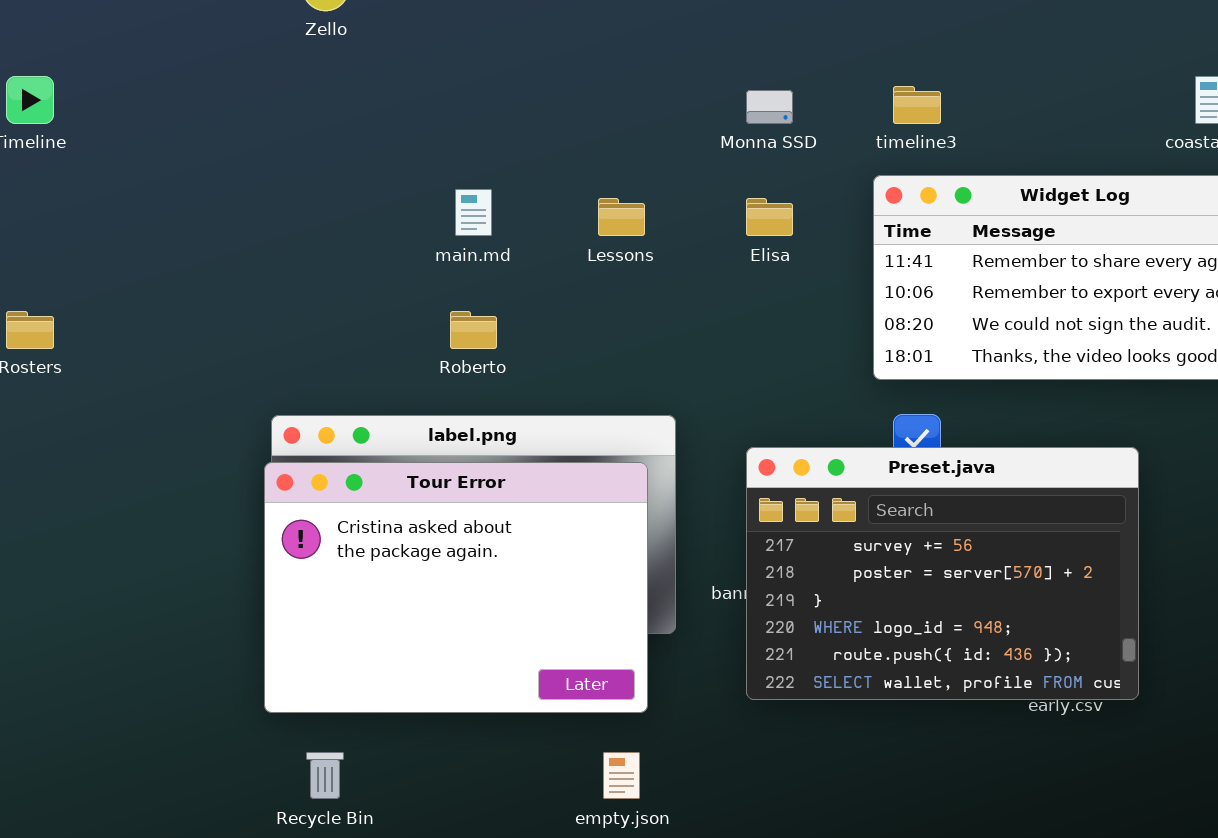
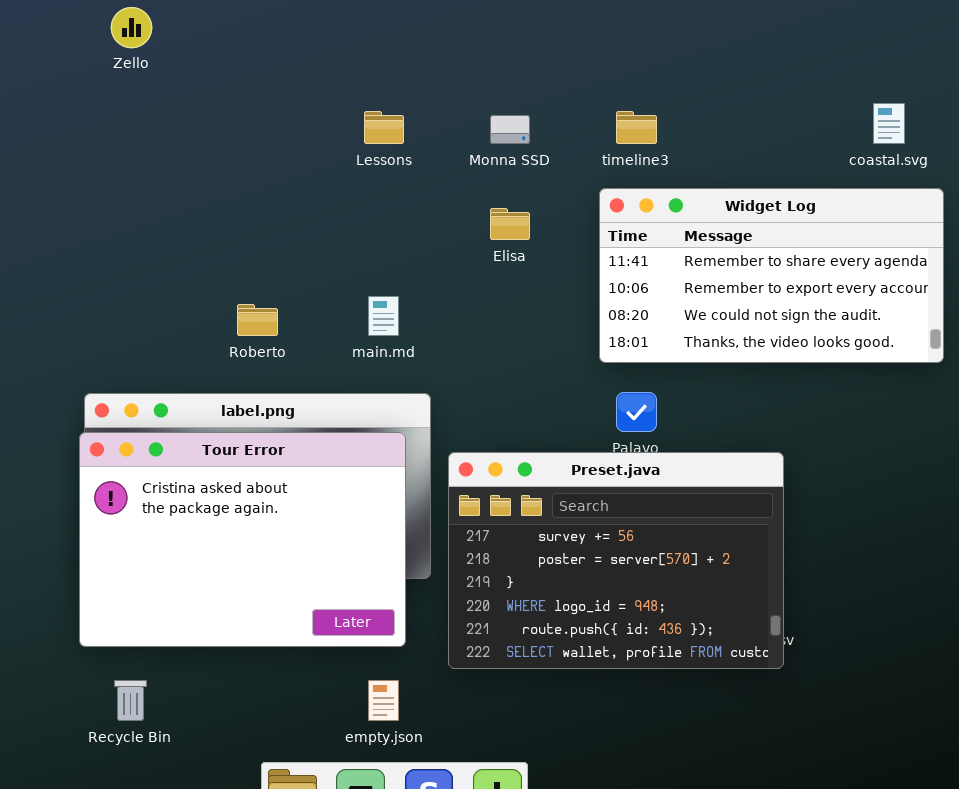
main.md: [455,189,492,236] -> [368,296,399,336], moved
Lessons: [598,198,645,236] -> [364,111,404,144], moved
Preset.java: [746,447,1139,700] -> [448,452,784,669], moved

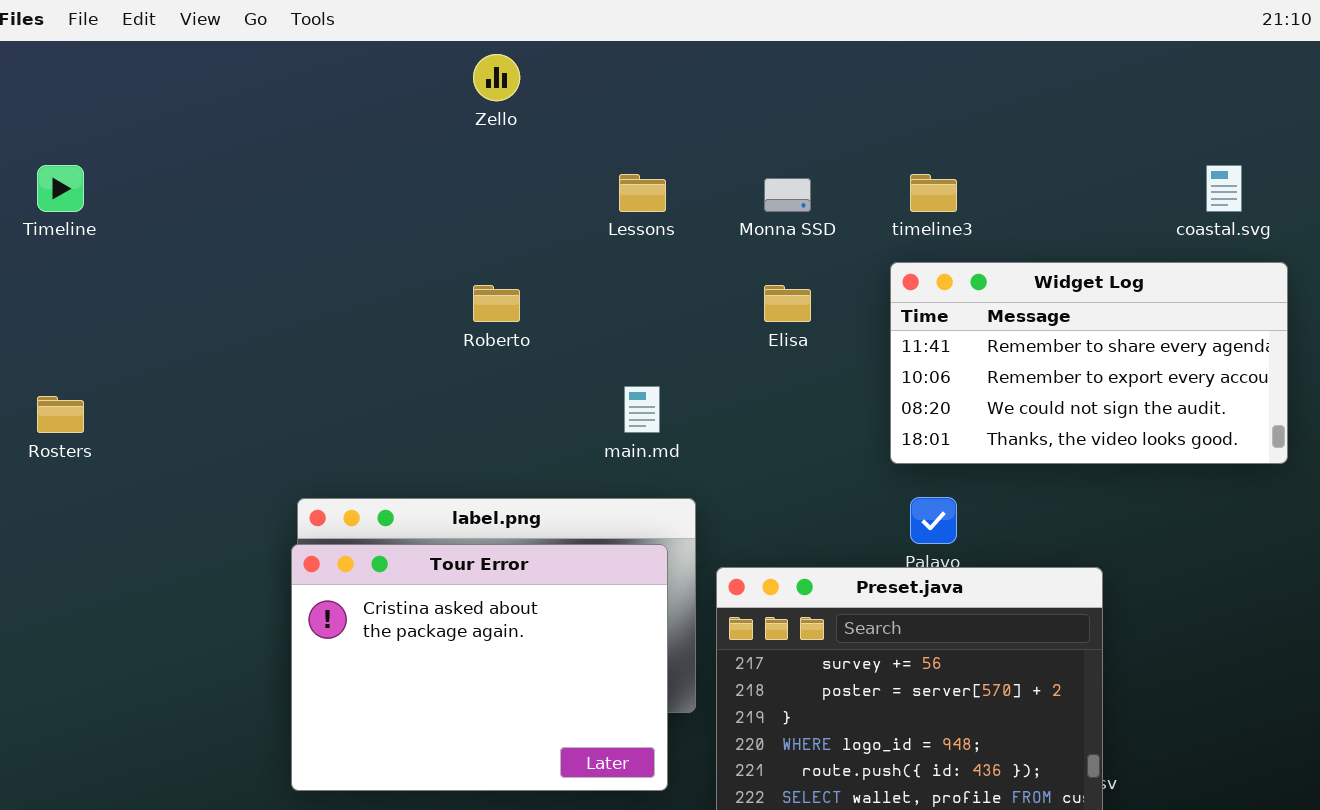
Zello: [111,7,152,48] -> [473,54,520,101], moved
Roberto: [237,304,278,336] -> [473,285,520,322], moved

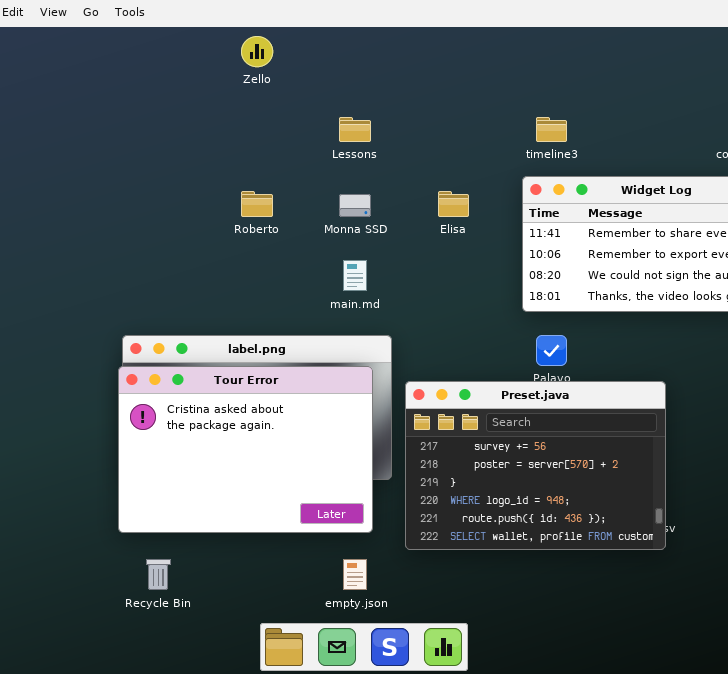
Monna SSD: [764,178,811,212] -> [339,194,371,217], moved

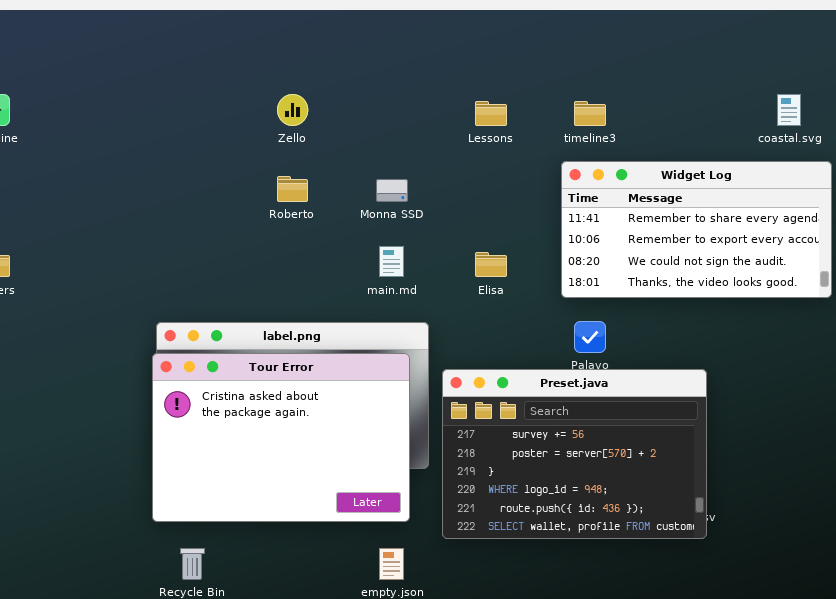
Zello: [241,36,273,67] -> [277,94,308,126], moved
Lessons: [339,117,371,142] -> [475,101,507,126], moved
Elisa: [438,191,469,217] -> [475,252,507,277], moved

